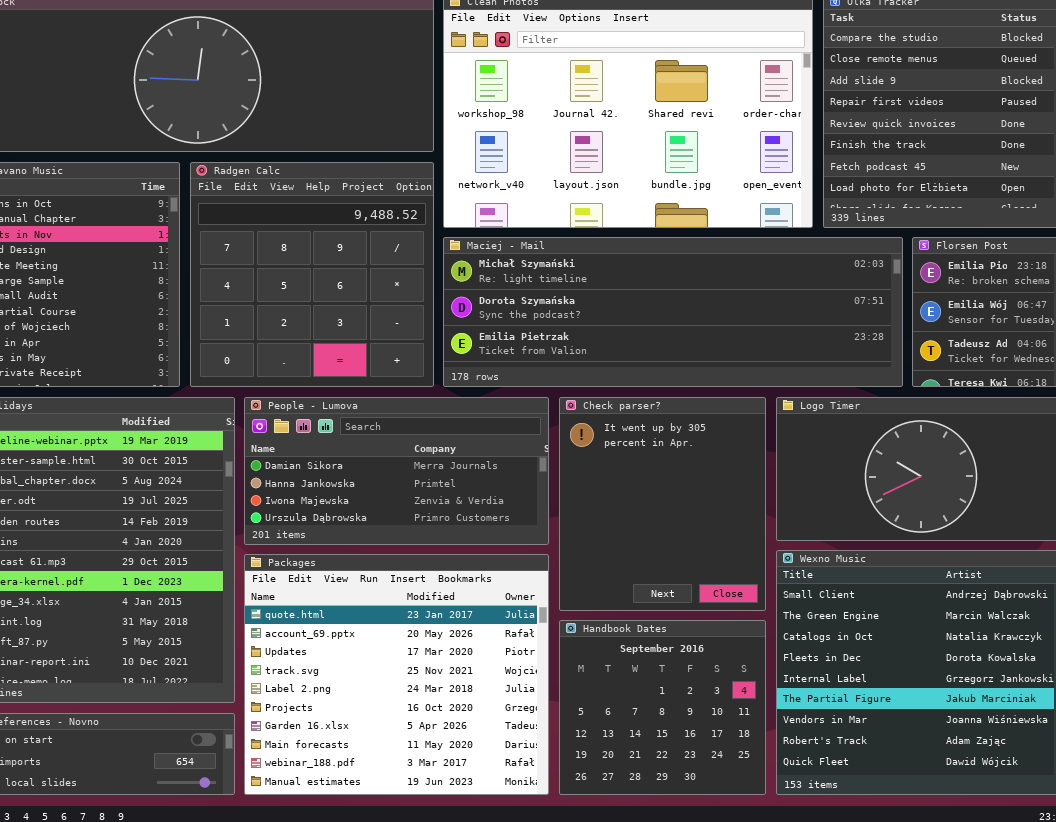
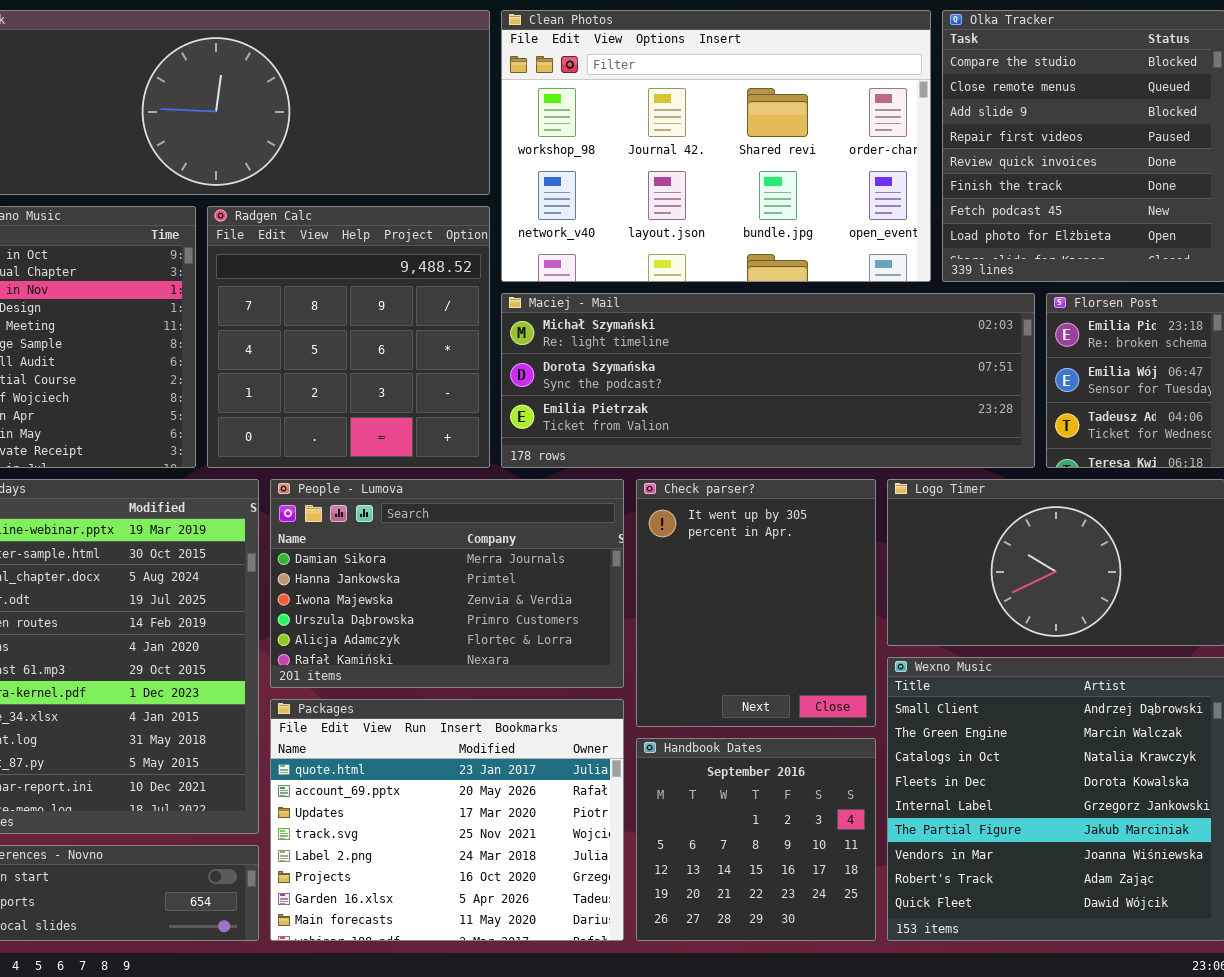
People - Lumova: [244,397,549,545] -> [270,479,624,688], resized
Packages: [244,554,549,795] -> [270,699,624,941], resized

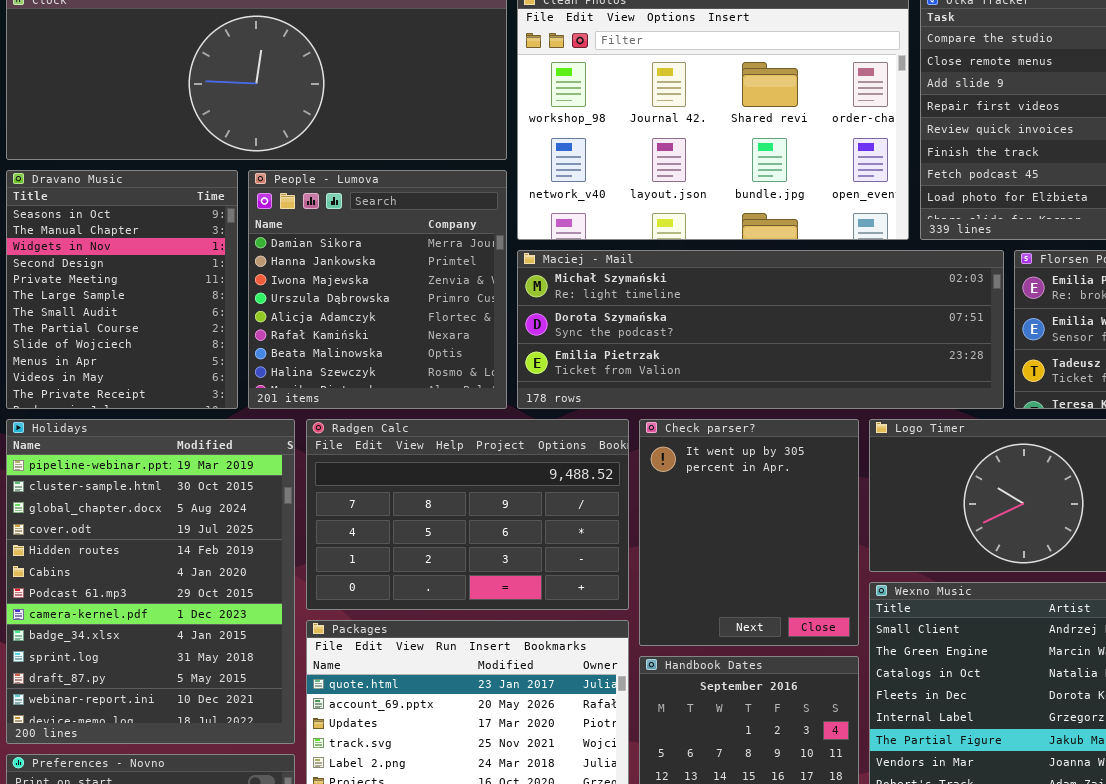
Radgen Calc: [207,206,490,468] -> [306,419,629,610], moved, resized
People - Lumova: [270,479,624,688] -> [248,170,507,409], moved, resized

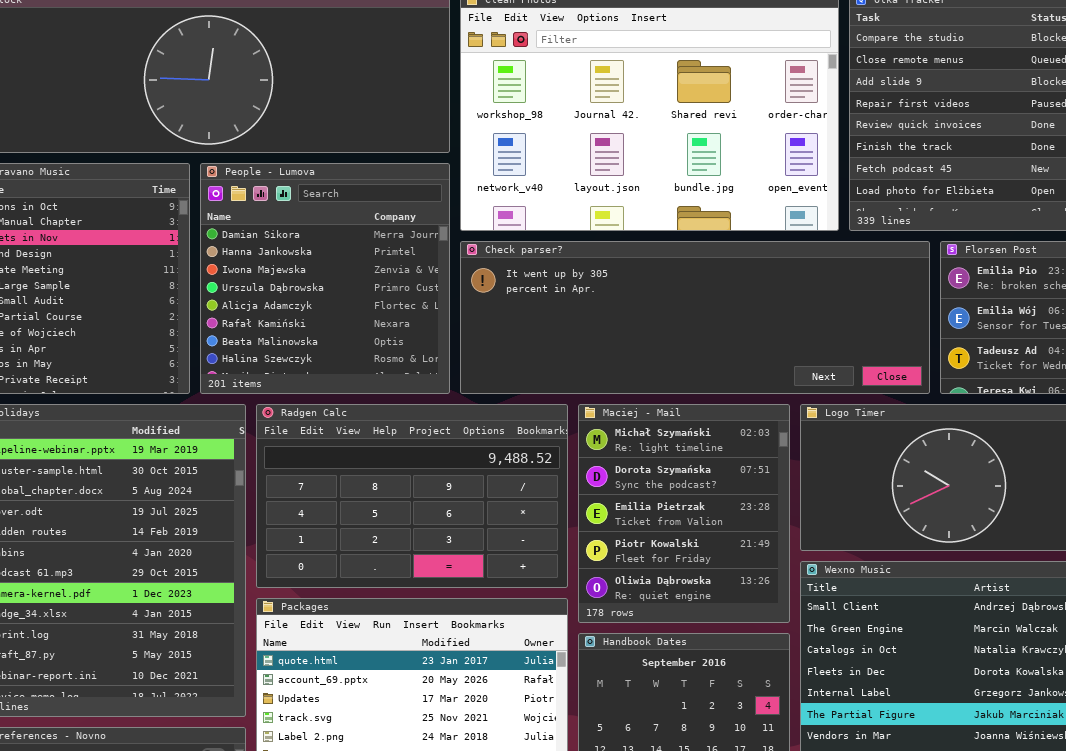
Maciej - Mail: [517,250,1004,409] -> [578,404,790,623], moved, resized
Check parser?: [639,419,859,646] -> [460,241,930,394], moved, resized

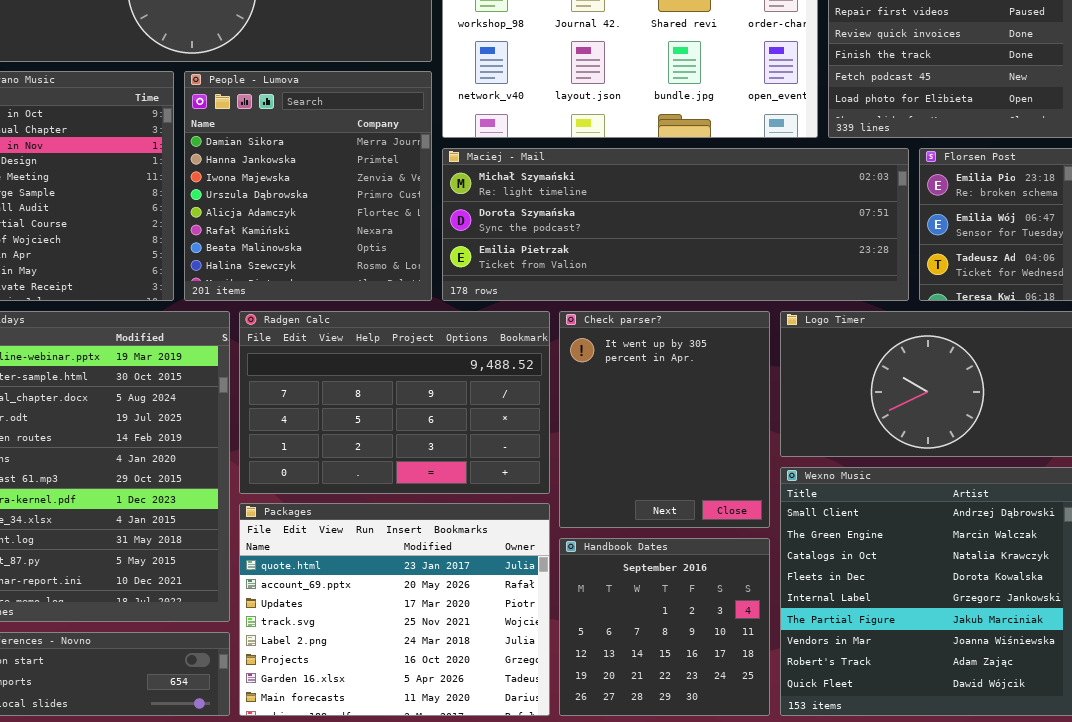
Check parser?: [460,241,930,394] -> [559,311,770,528], moved, resized
Maciej - Mail: [578,404,790,623] -> [442,148,909,301], moved, resized

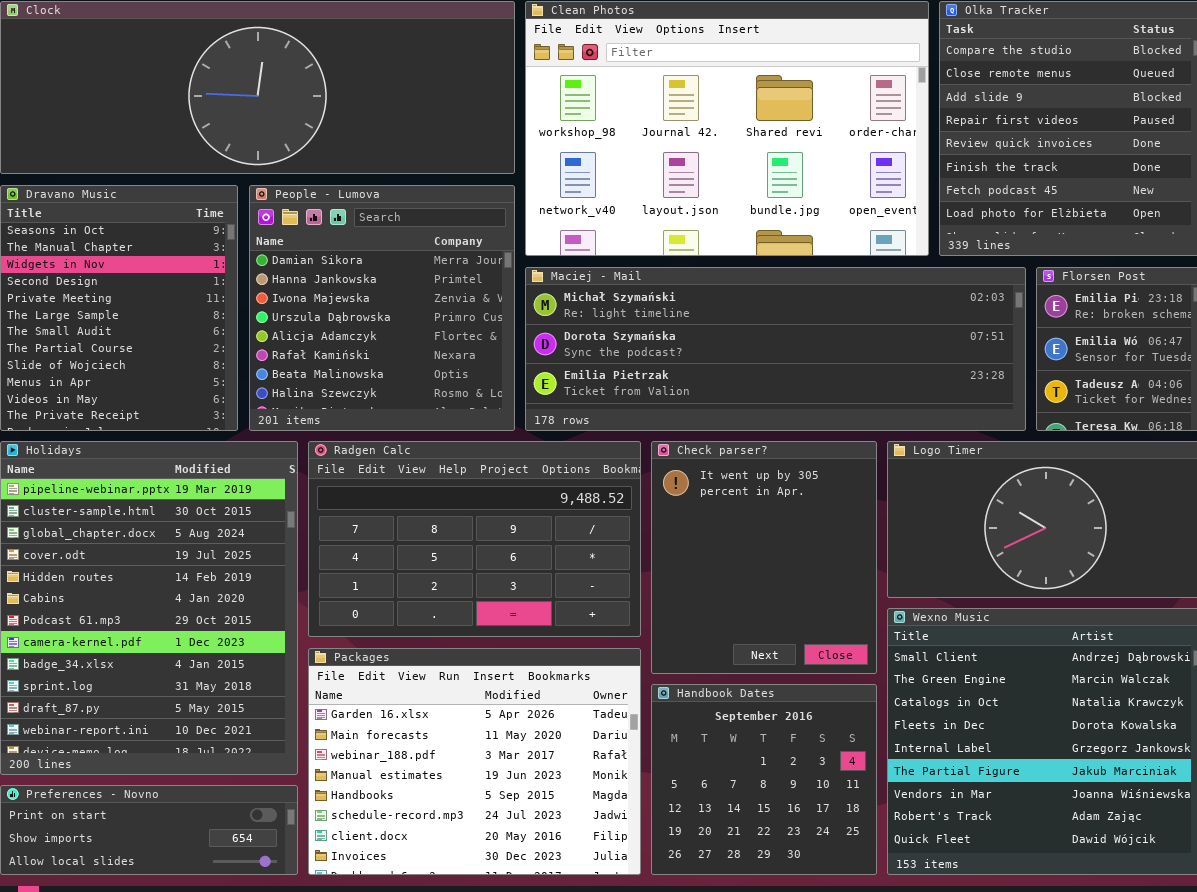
Packages: [239,503,550,716] -> [308,648,641,875], scrolled down 6 rows

